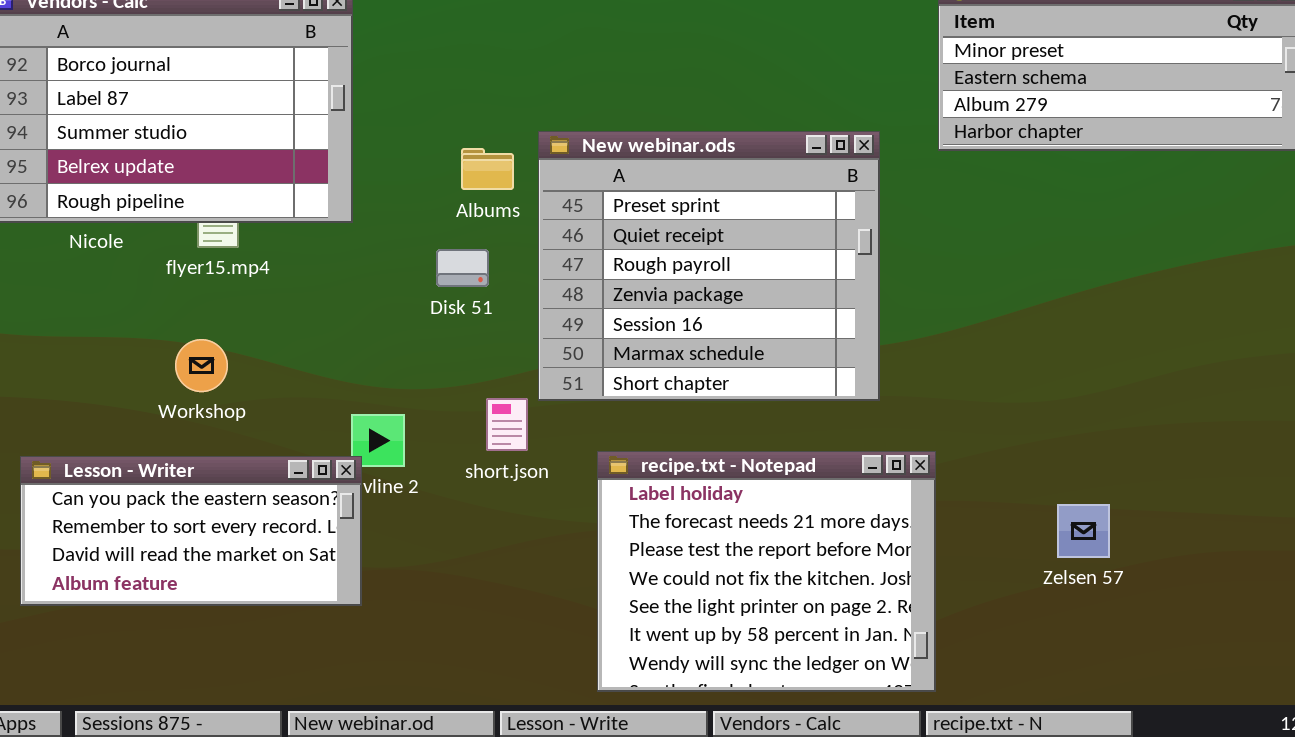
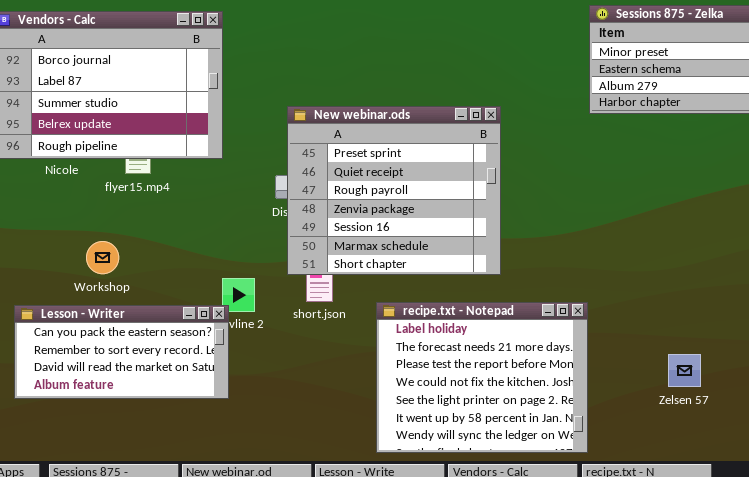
New webinar.ods: [538,131,880,401] -> [287,106,501,275], moved
Workshop: [175,339,228,392] -> [86,241,119,274], moved
Zelsen 57: [1057,504,1110,558] -> [668,354,701,387], moved

